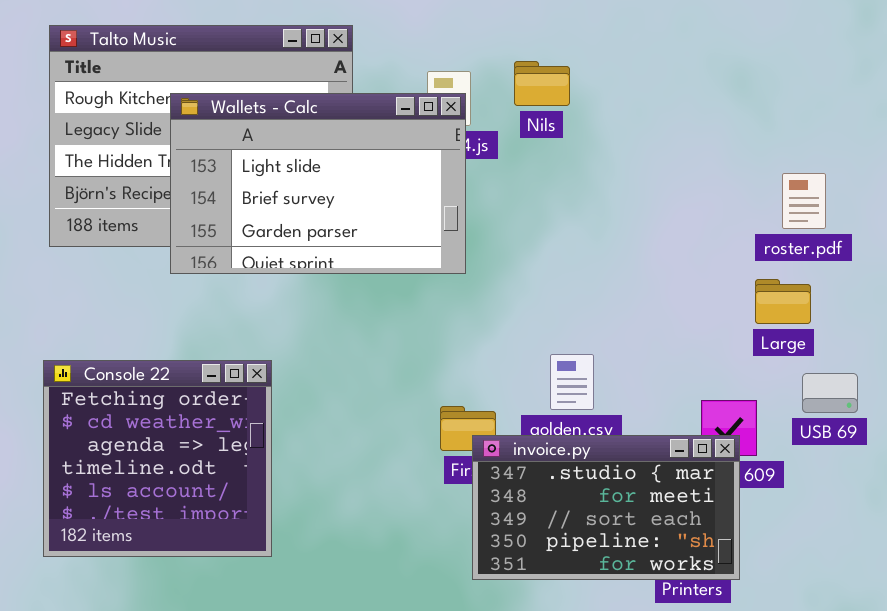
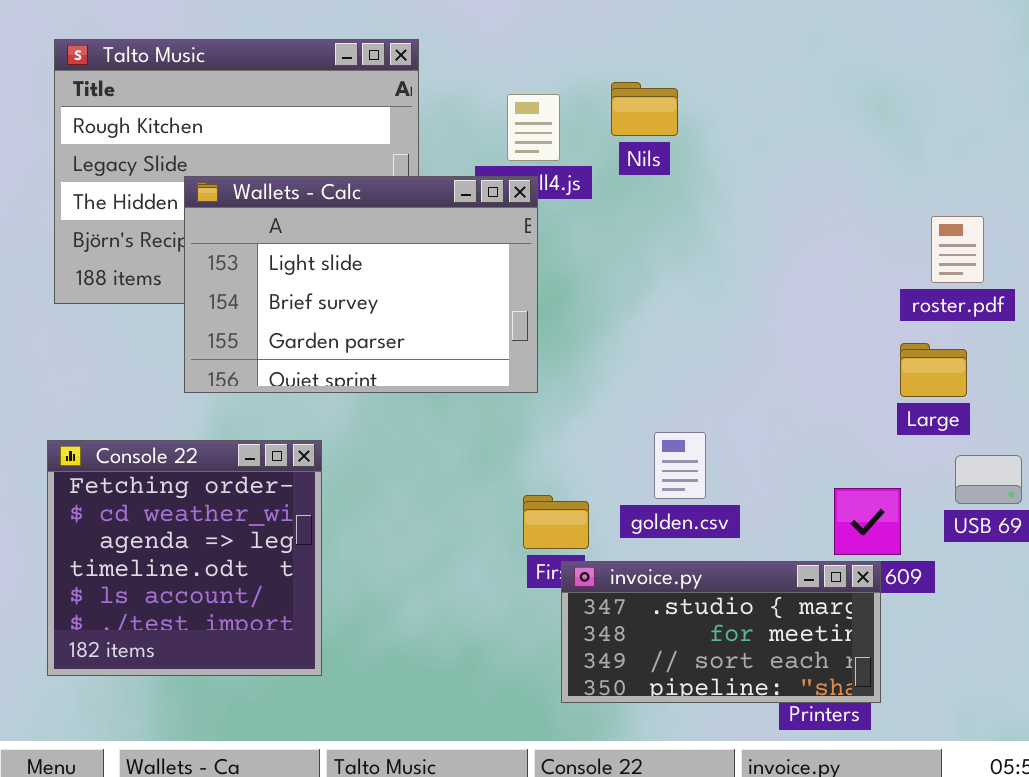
Wallets - Calc: [170,93,466,274] -> [184,176,538,393], moved
invoice.py: [472,435,740,580] -> [561,561,881,703], resized

